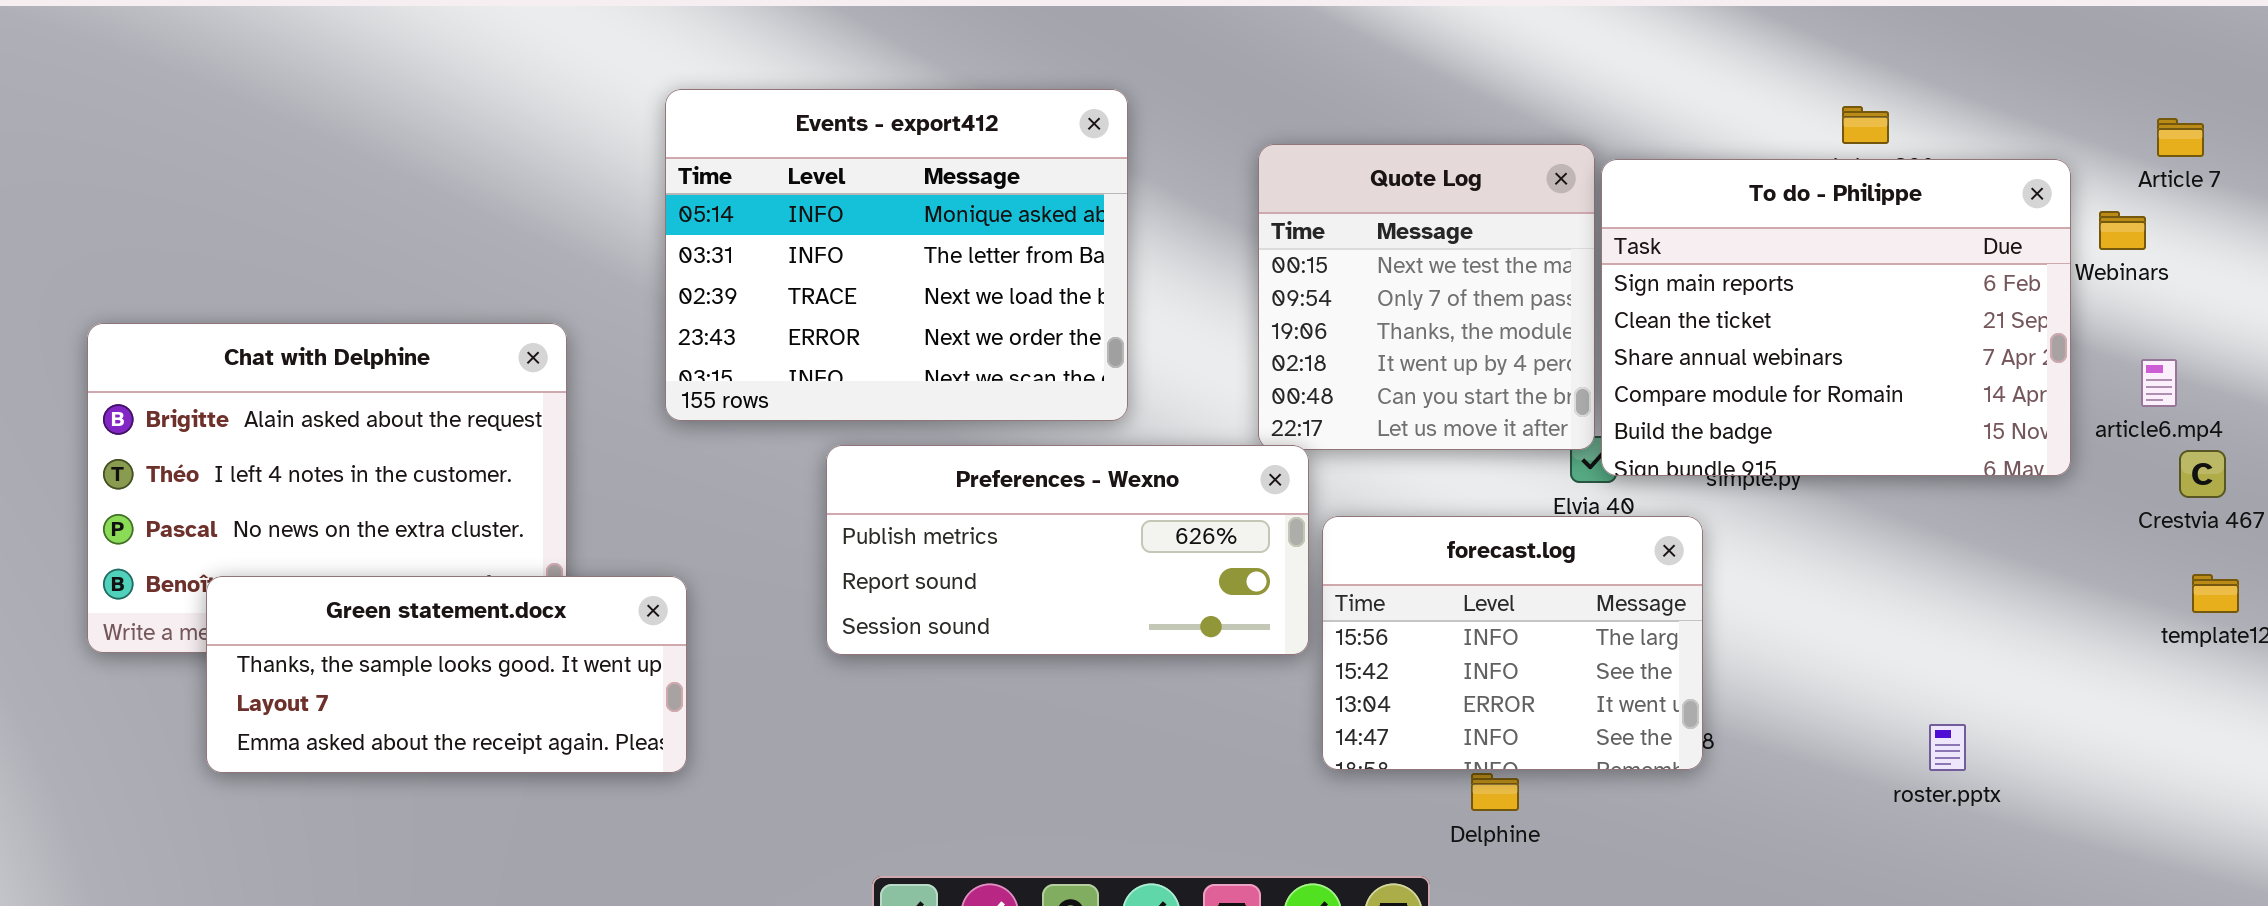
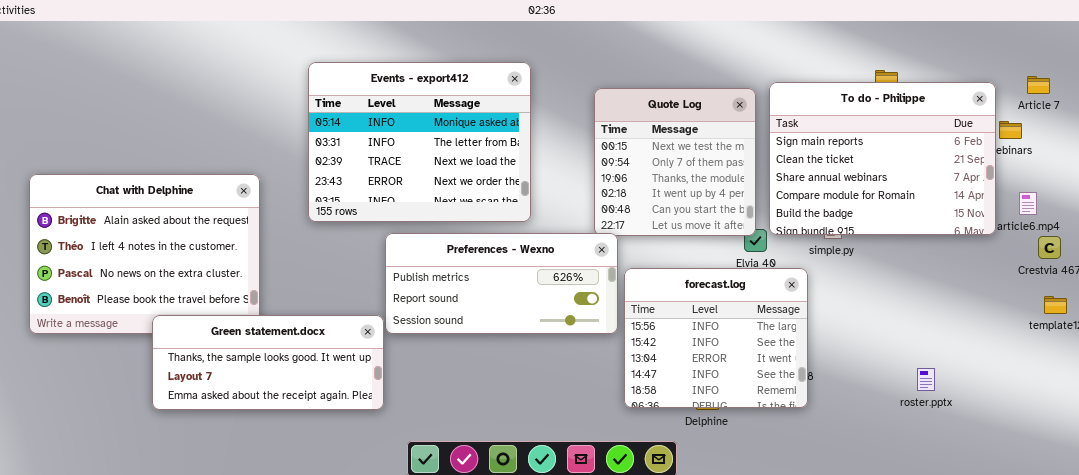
To do - Philippe: [1601,159,2071,476] -> [769,82,996,235], moved
forecast.log: [1322,516,1703,770] -> [624,268,808,408], resized
Green statement.docx: [206,576,687,773] -> [152,315,384,410], moved

